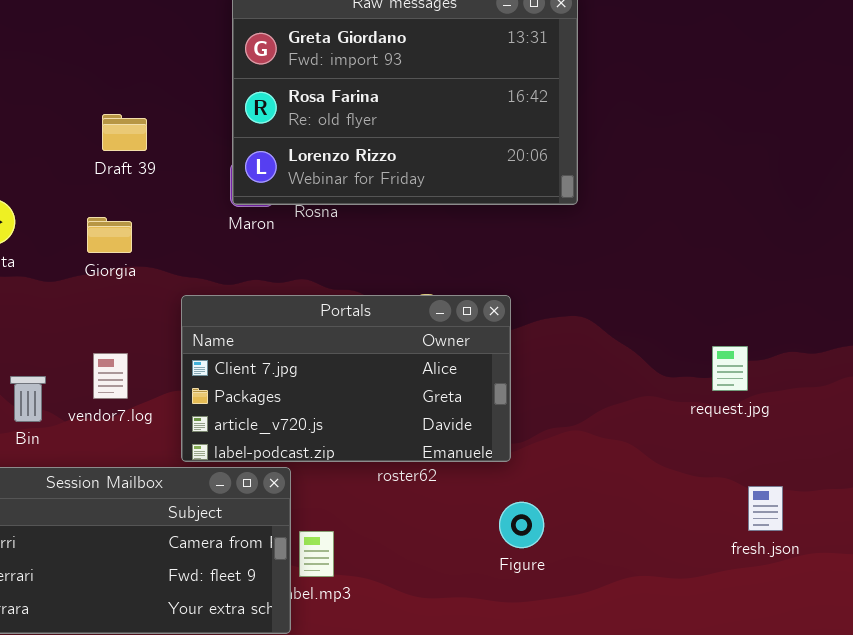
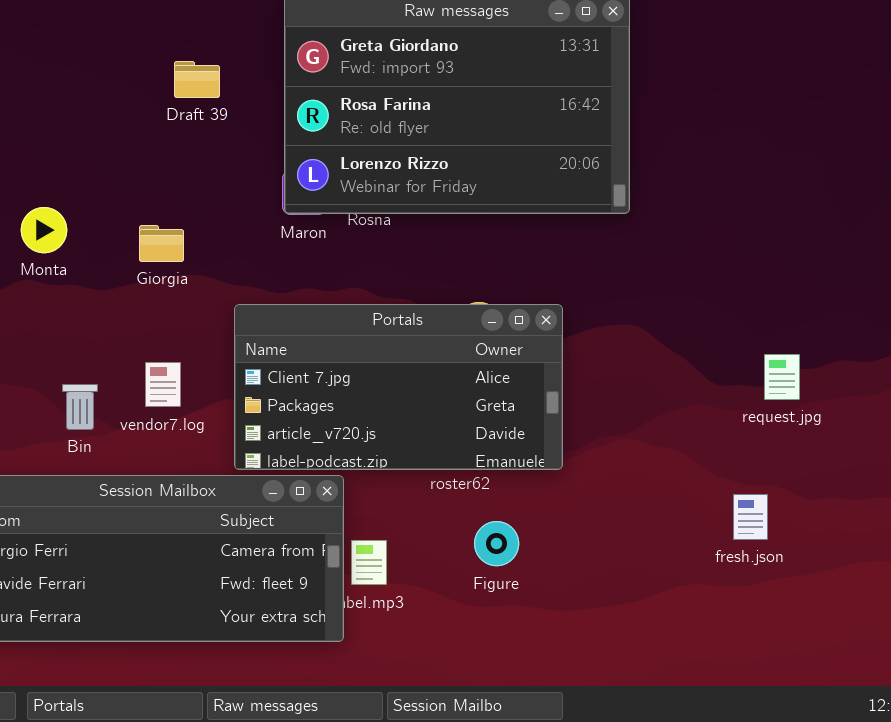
Draft 39: [102,114,147,151] -> [174,61,220,98], moved
fresh.json: [748,486,783,531] -> [733,494,768,540], moved
Figure: [499,502,544,548] -> [474,521,519,566], moved

